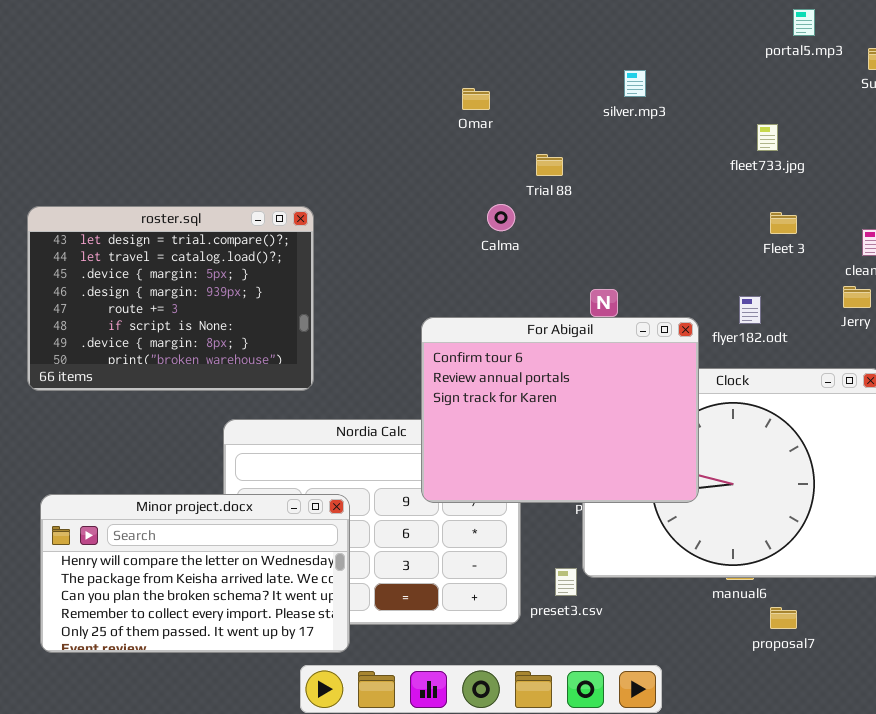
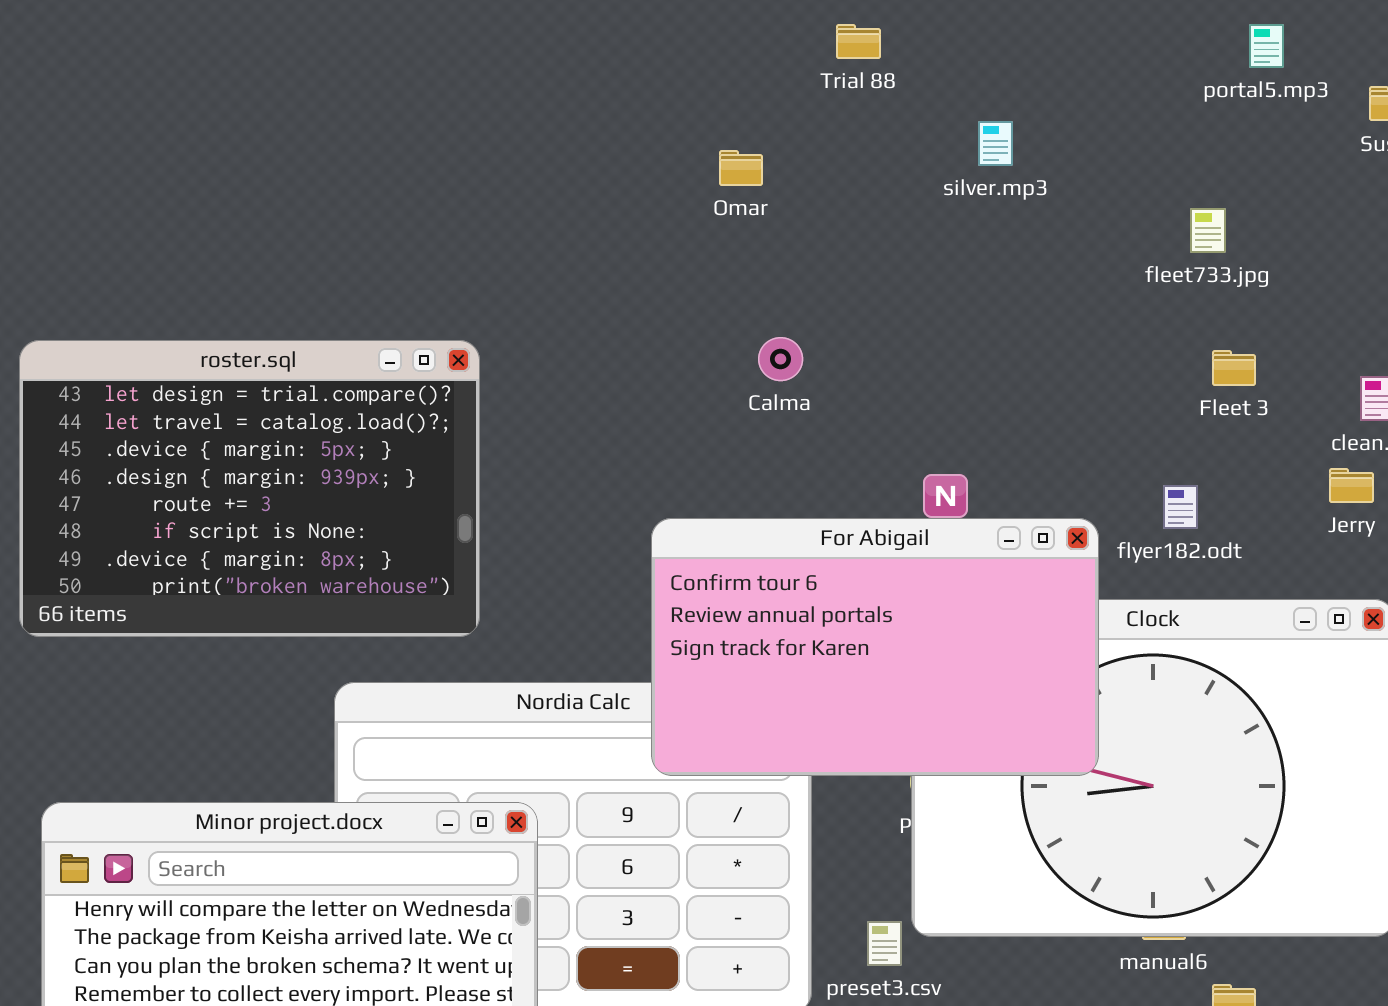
Trial 88: [536,154,563,176] -> [836,24,881,59], moved
For Abigail: [421,317,699,503] -> [651,518,1099,776], resized

